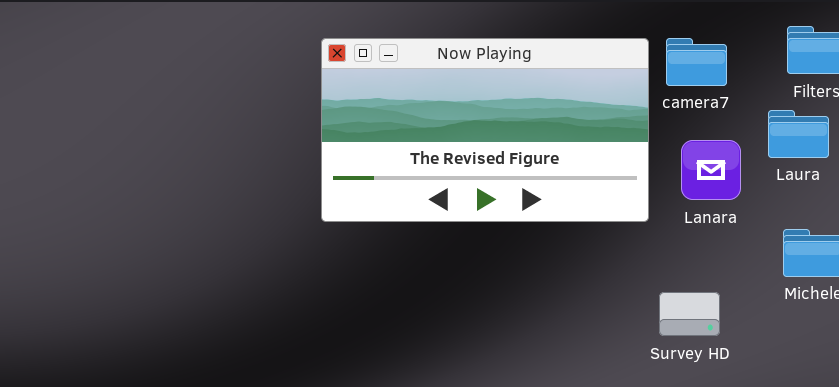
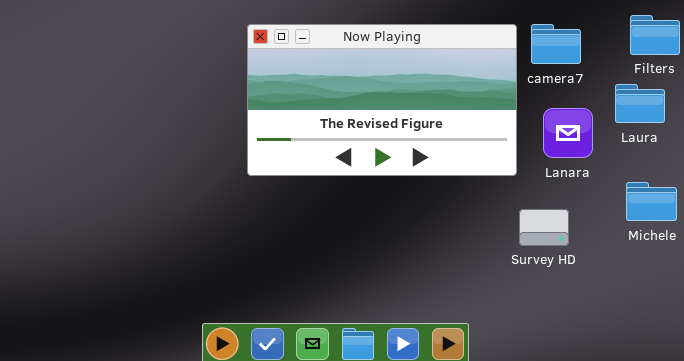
Survey HD: [659,292,720,336] -> [519,209,569,246], moved

